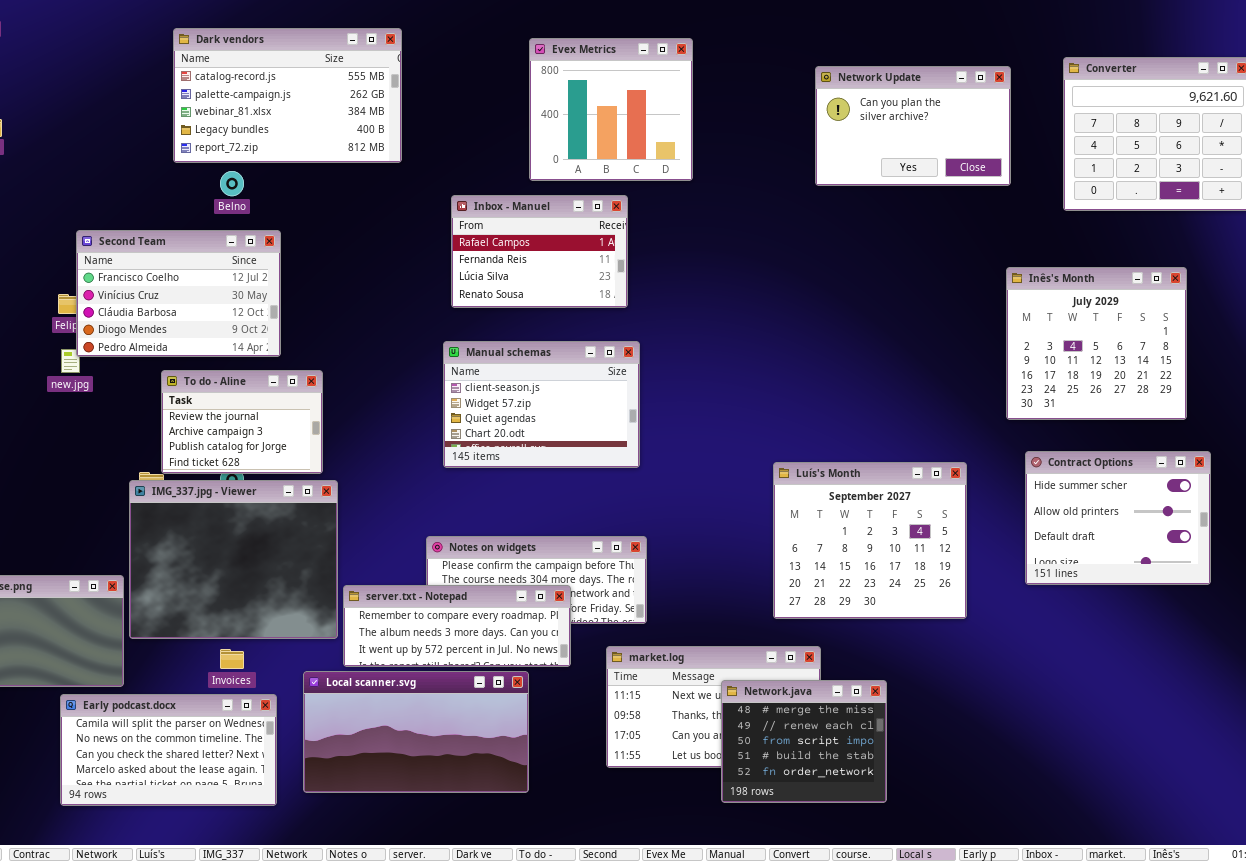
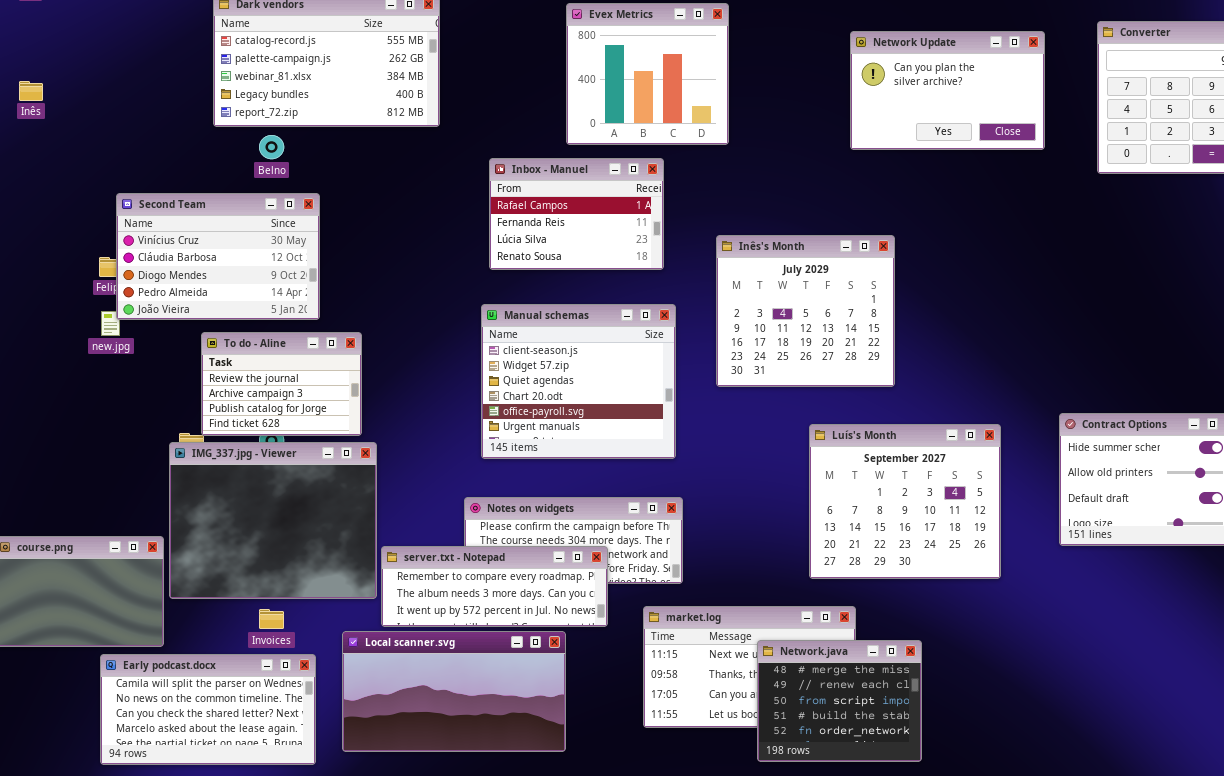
Second Team: [76,230,281,357] -> [116,193,320,320], scrolled down 1 row
Inês's Month: [1006,267,1187,420] -> [716,235,895,387], moved
Manual schemas: [443,341,640,468] -> [481,304,676,459], resized

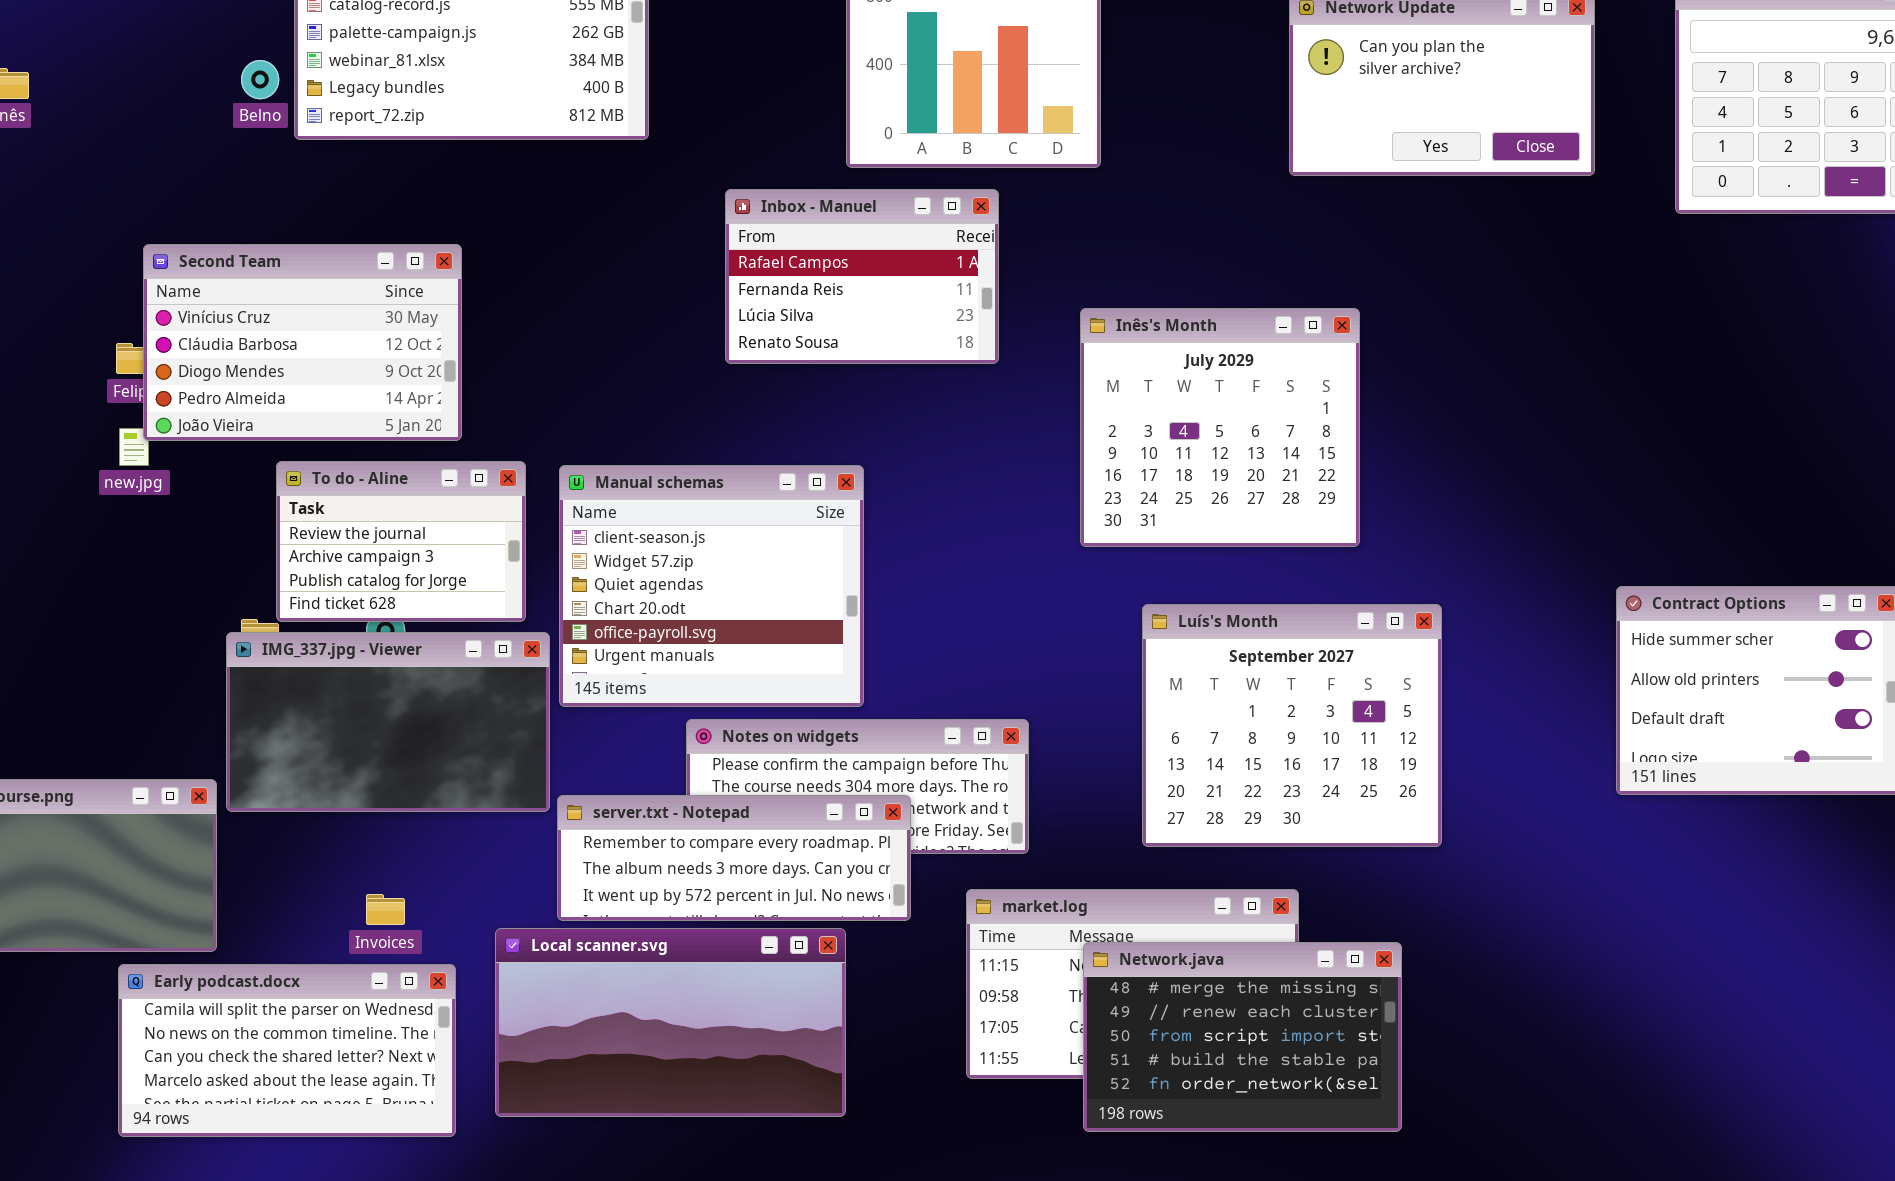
Belno: [259,135,284,159] -> [241,60,279,99], moved
Manual schemas: [481,304,676,459] -> [559,465,864,707], moved
Luís's Month: [809,424,1001,579] -> [1142,604,1442,847], moved
IMG_337.jpg - Viewer: [169,442,377,599] -> [226,632,550,812], resized
Network.java: [757,640,922,762] -> [1083,942,1402,1132], resized

